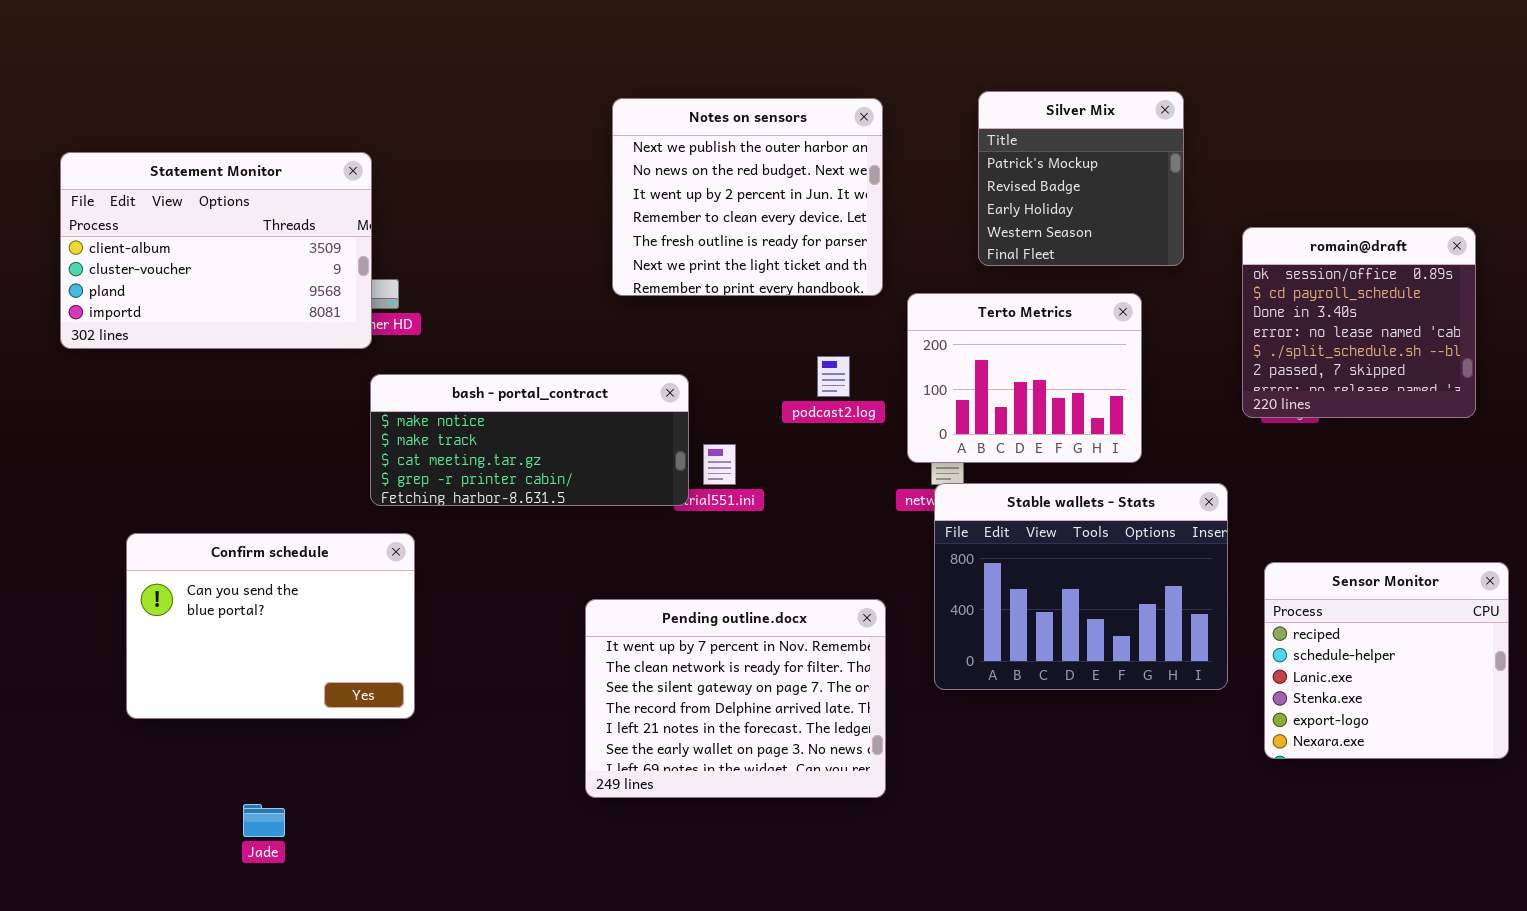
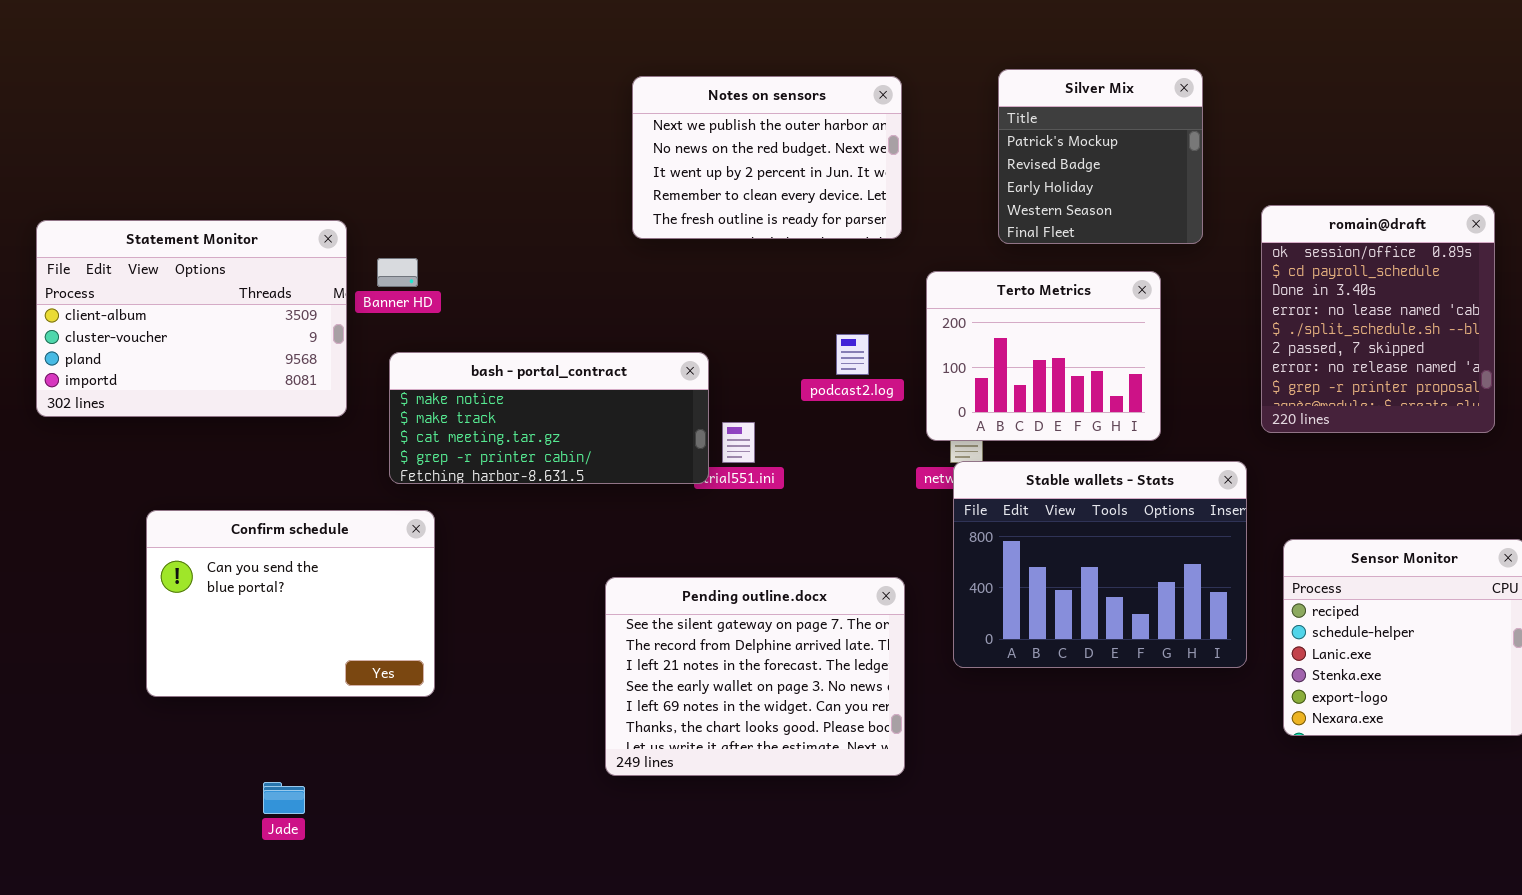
Notes on sensors: [612,98,883,296] -> [632,76,902,239], resized
Statement Monitor: [60,152,372,349] -> [36,220,347,417], moved
romain@draft: [1242,227,1476,418] -> [1261,205,1495,433], resized
Pending outline.docx: [585,599,886,798] -> [605,577,905,776], scrolled down 2 rows

